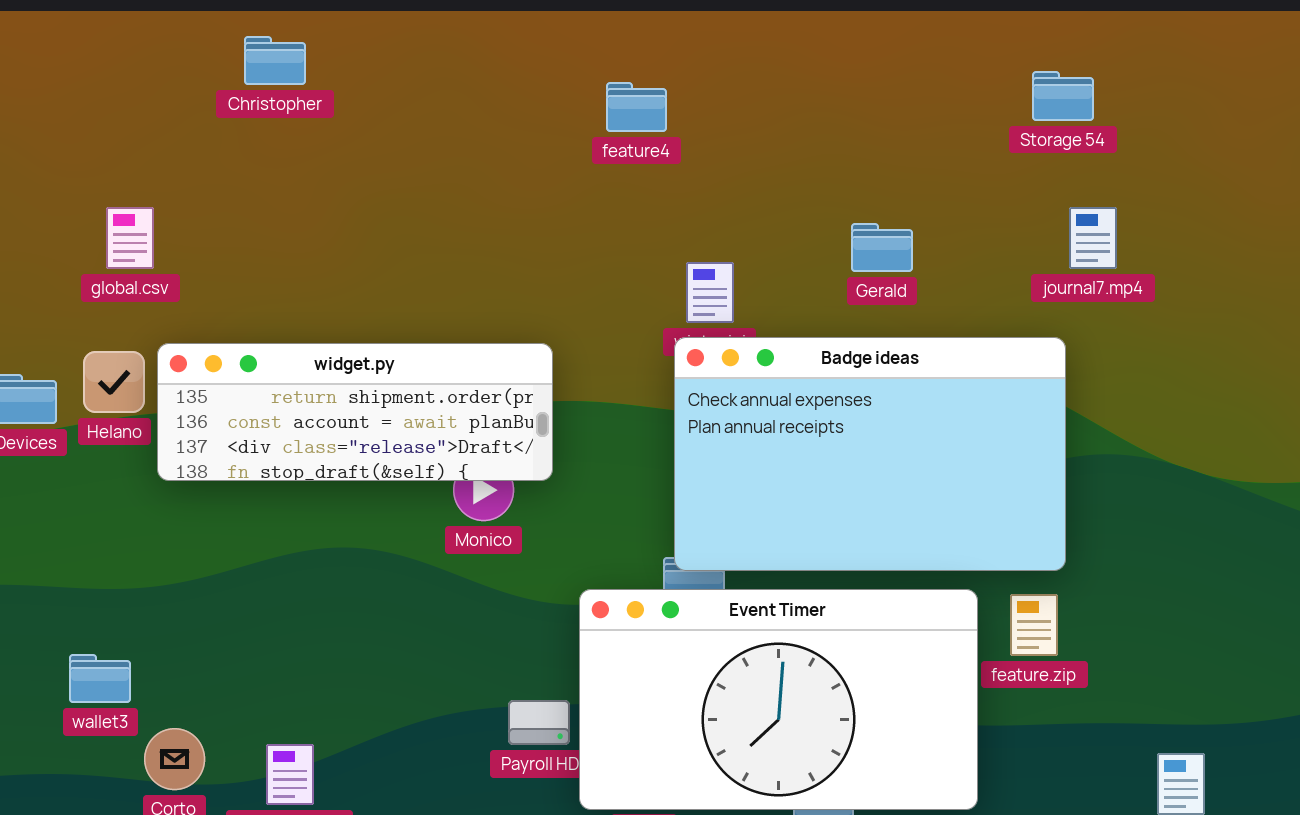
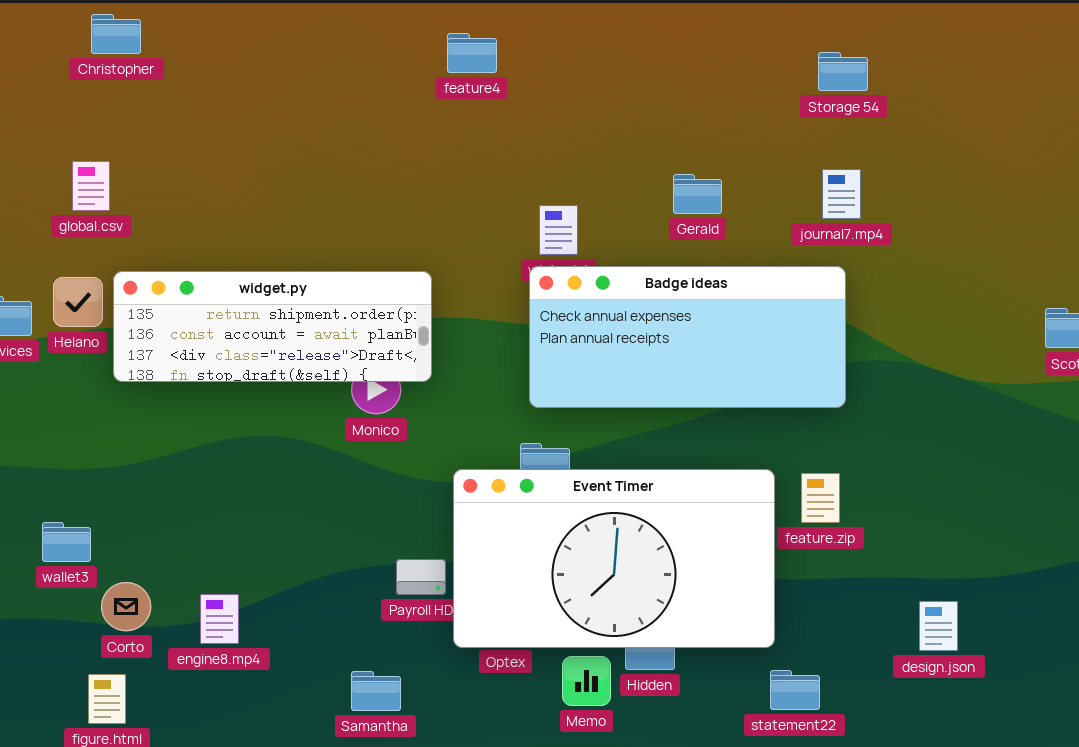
Christopher: [244,36,306,85] -> [91,14,141,54], moved
feature4: [606,82,667,132] -> [447,33,497,73], moved
journal7.mp4: [1069,207,1117,269] -> [822,169,861,219], moved
Badge ideas: [674,337,1066,571] -> [529,266,846,408], resized

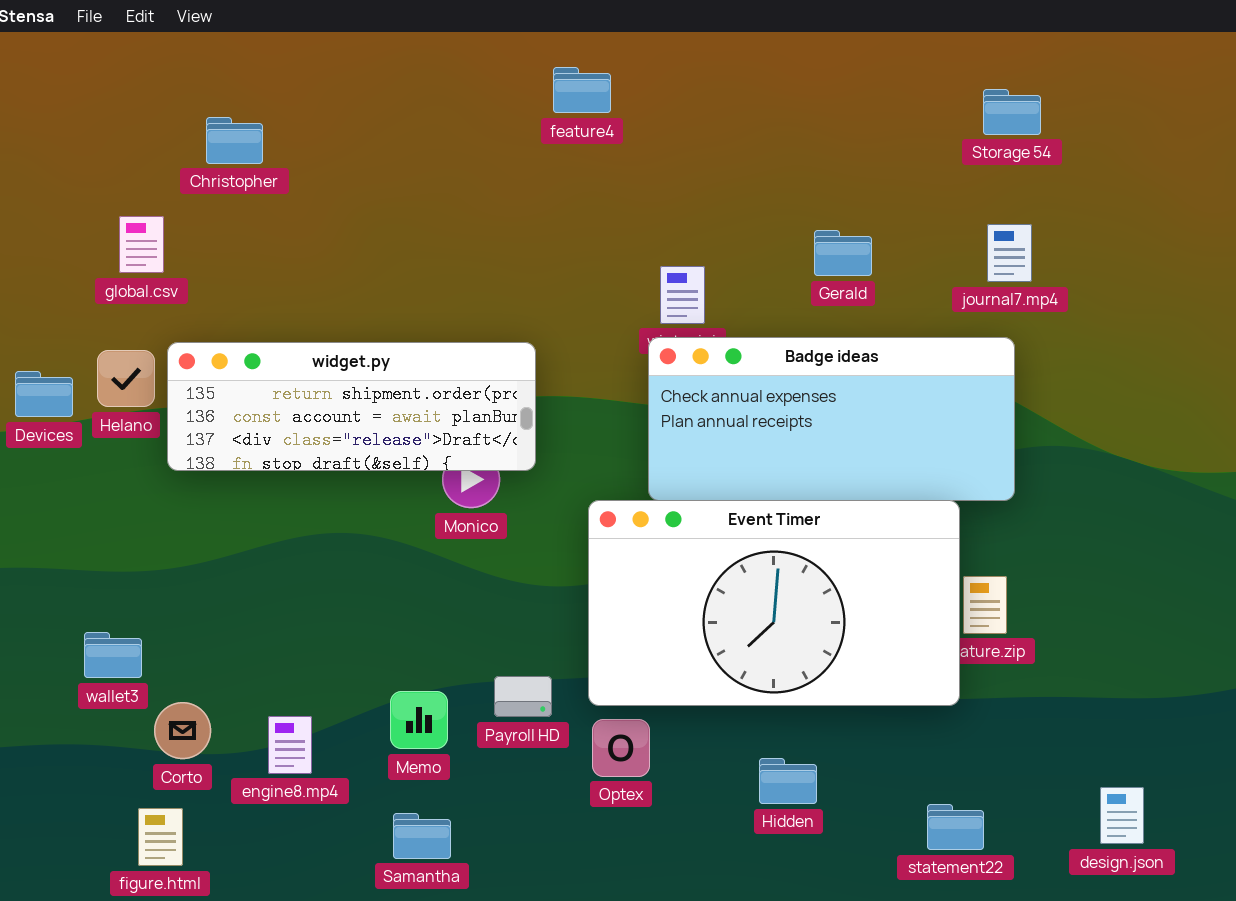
Christopher: [91,14,141,54] -> [206,117,263,164], moved
Event Timer: [453,469,775,648] -> [588,500,960,706], moved
design.json: [919,601,958,651] -> [1100,787,1144,844], moved
Memo: [562,656,611,706] -> [390,691,448,749], moved
Samantha: [351,671,401,711] -> [393,813,451,859], moved

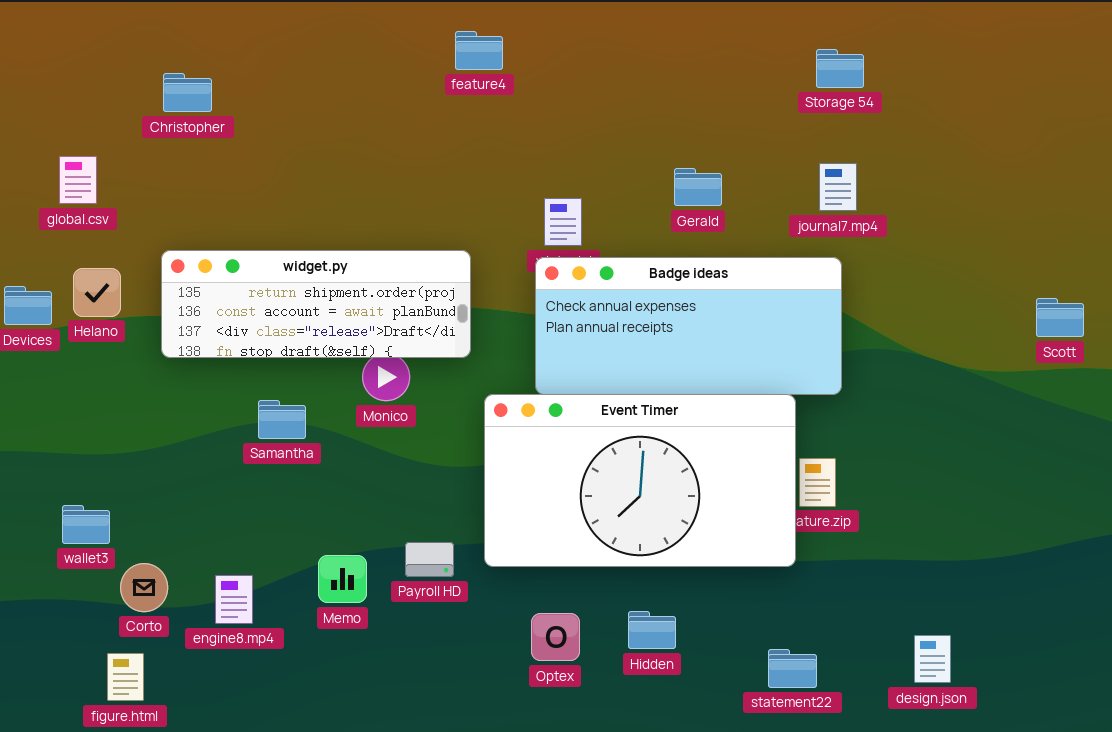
global.csv: [119,216,164,273] -> [59,156,97,204], moved
widget.py: [167,342,536,471] -> [161,250,471,358], moved
Optex: [592,719,650,777] -> [531,613,580,661], moved
Samantha: [393,813,451,859] -> [258,400,306,439], moved

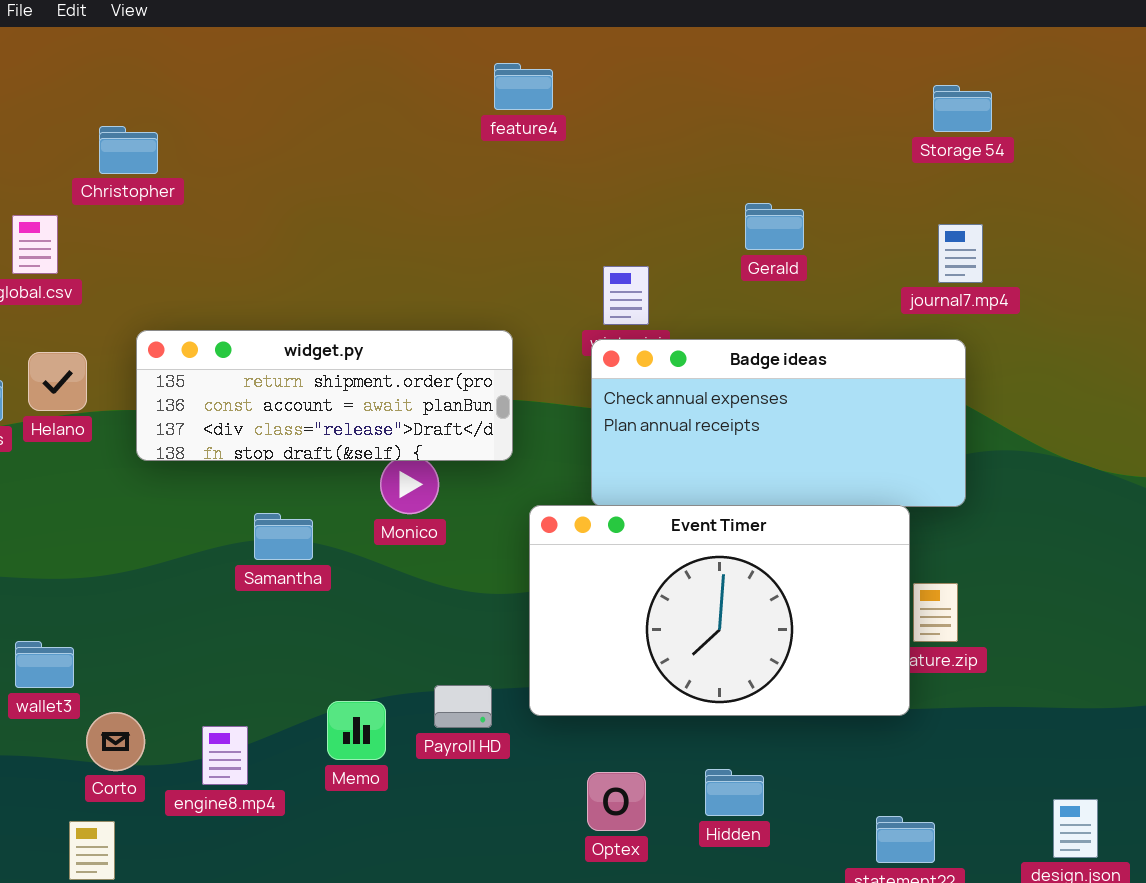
Christopher: [163,73,212,112] -> [99,126,158,174], moved
Gerald: [674,168,722,206] -> [745,203,804,250], moved

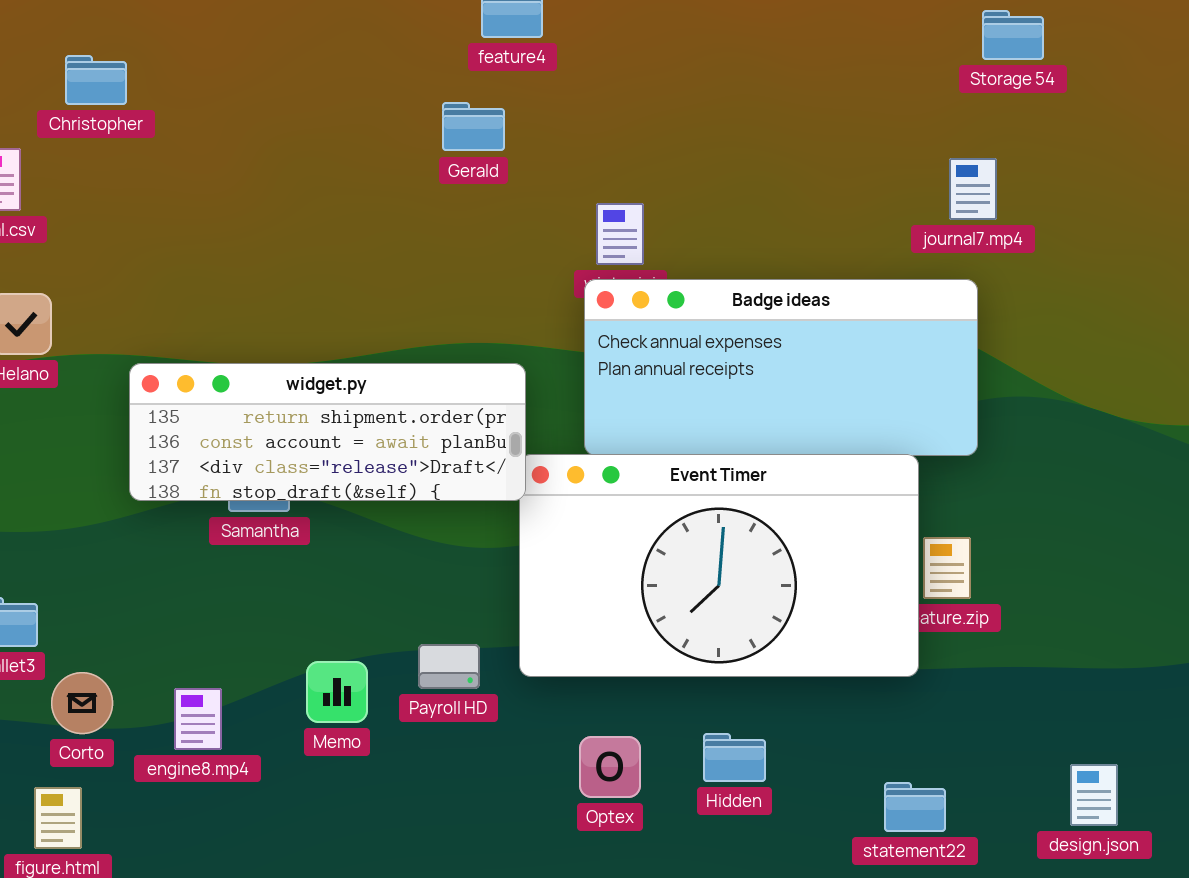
Storage 54: [933,85,992,132] -> [982,10,1044,60], moved
Gerald: [745,203,804,250] -> [442,102,505,151], moved
widget.py: [136,330,513,461] -> [129,363,526,501], moved

